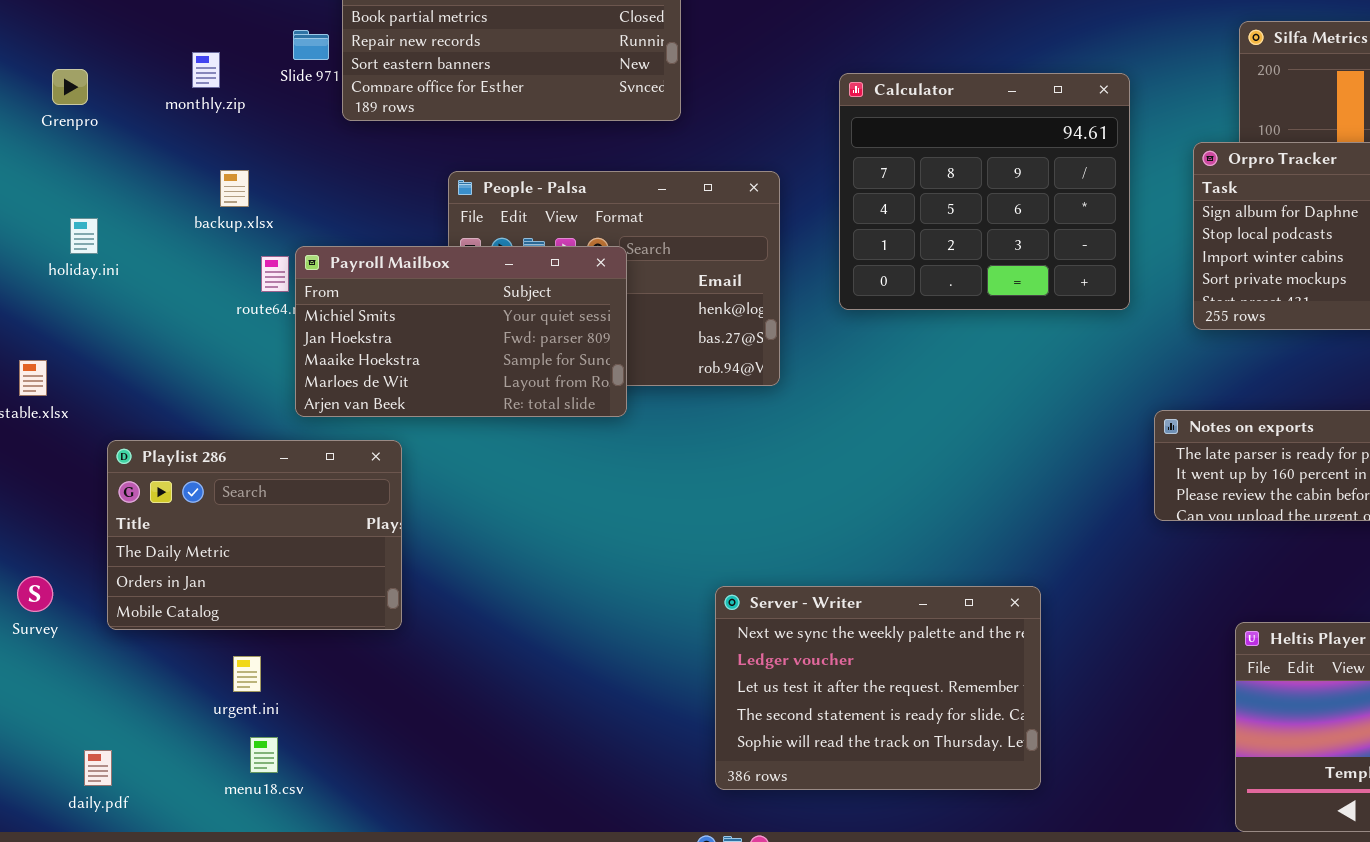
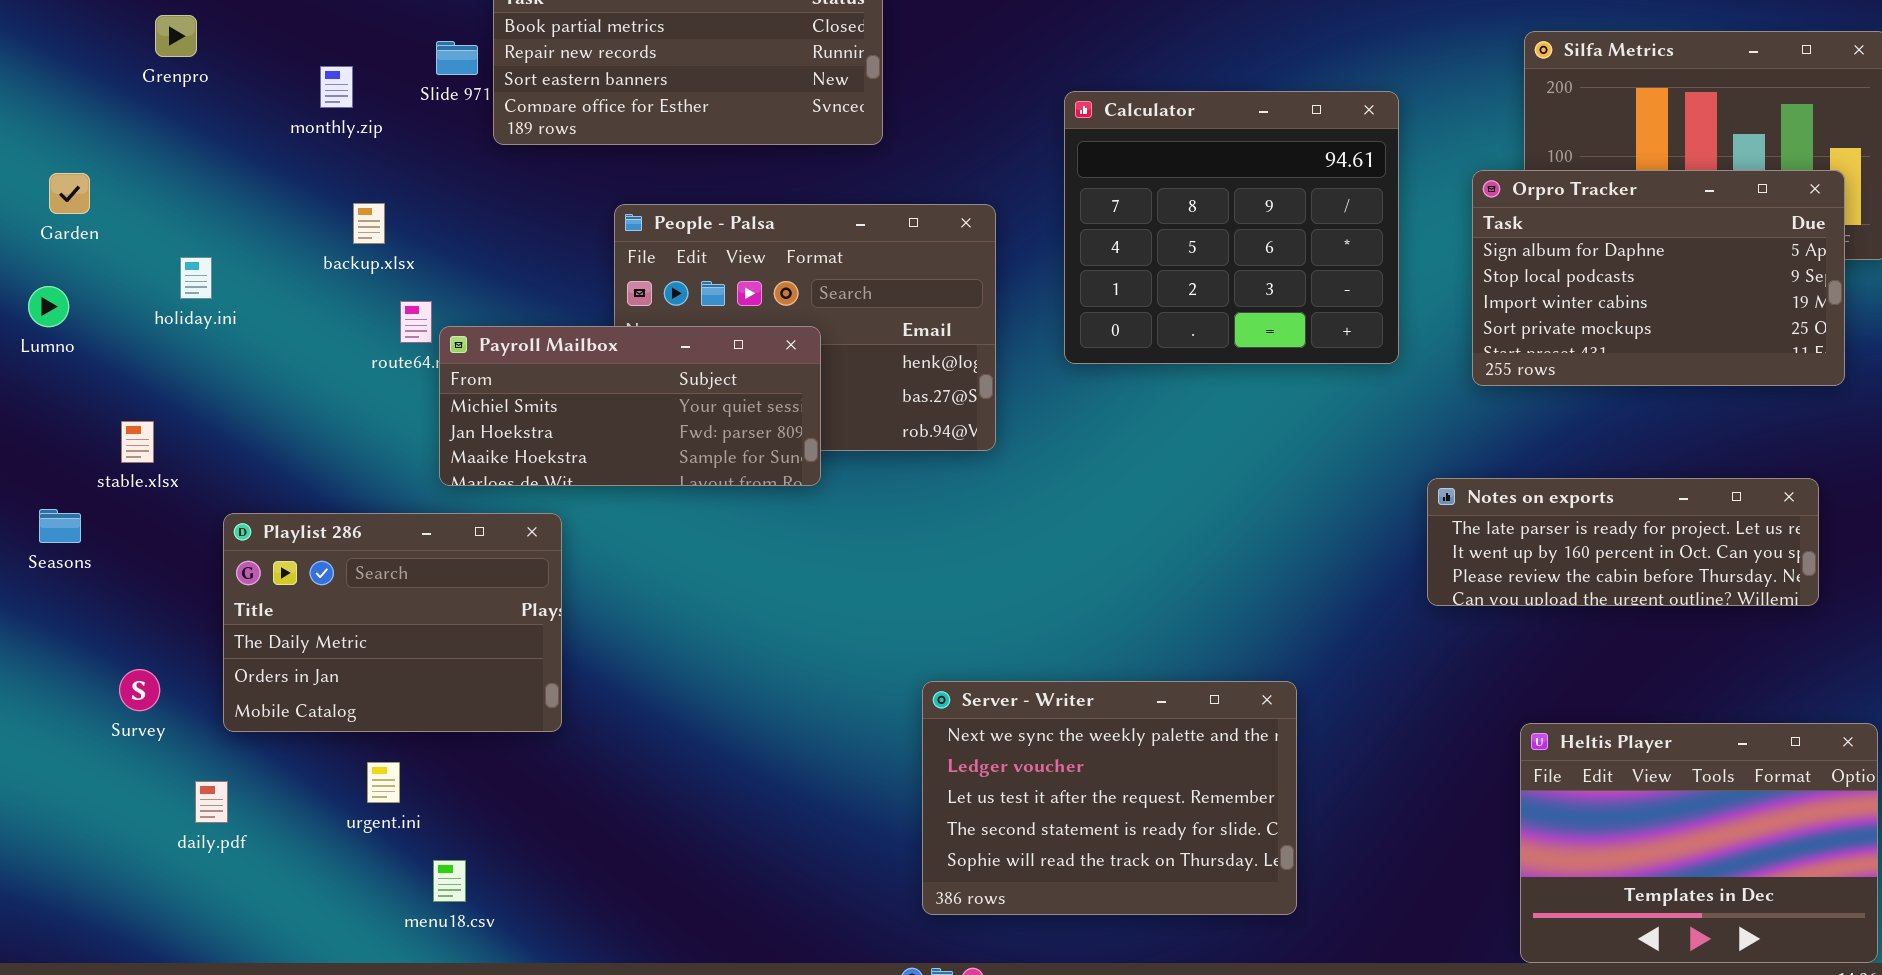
Grenpro: [52,69,88,105] -> [155,15,197,57], moved
Payroll Mailbox: [295,246,627,417] -> [439,326,821,486], resized
menu18.csv: [250,737,278,773] -> [433,860,466,902], moved
daily.pdf: [84,750,112,786] -> [195,781,228,823], moved

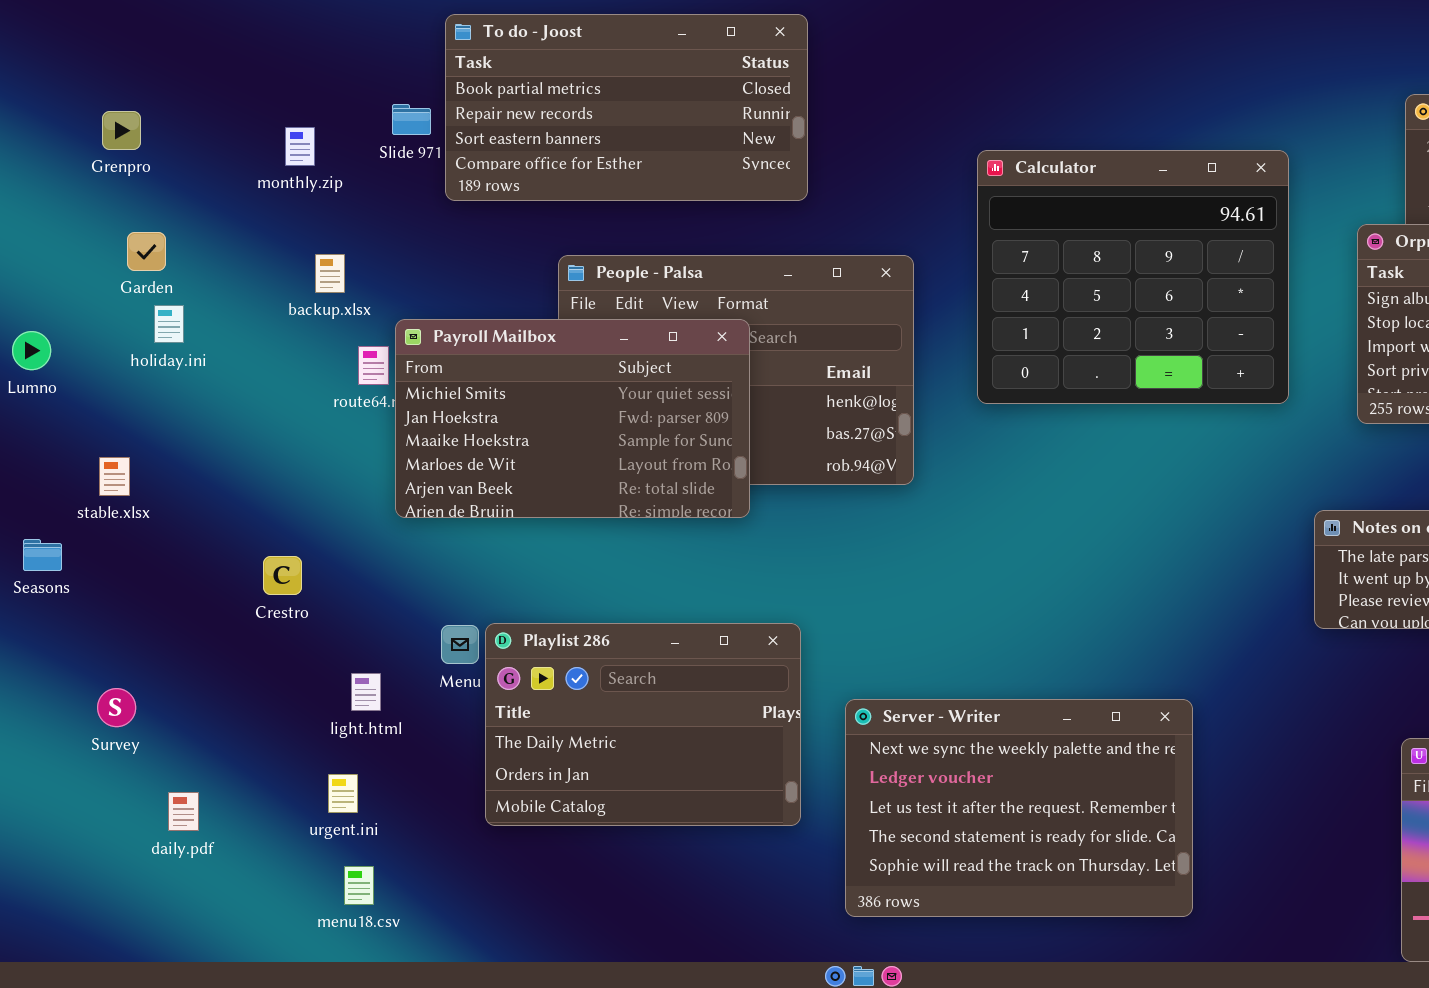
Grenpro: [155,15,197,57] -> [102,111,141,150], moved
Garden: [49,173,90,214] -> [127,232,166,271], moved
Payroll Mailbox: [439,326,821,486] -> [395,319,750,518], resized
Playlist 286: [223,513,562,732] -> [485,623,801,826], moved
menu18.csv: [433,860,466,902] -> [344,866,374,905], moved

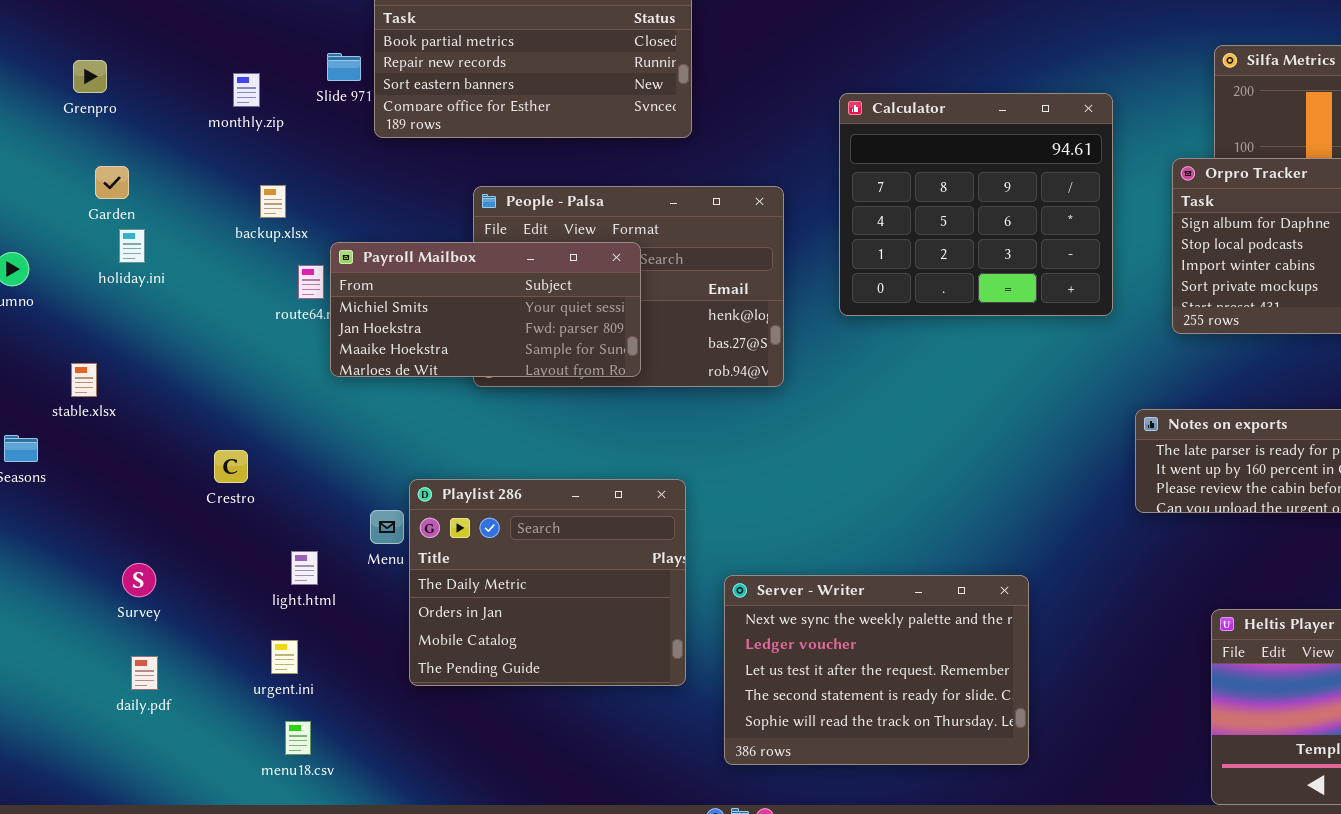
Payroll Mailbox: [395,319,750,518] -> [330,242,641,377], resized
Playlist 286: [485,623,801,826] -> [409,479,686,686], resized
Survey: [97,688,136,727] -> [122,563,156,597], moved

